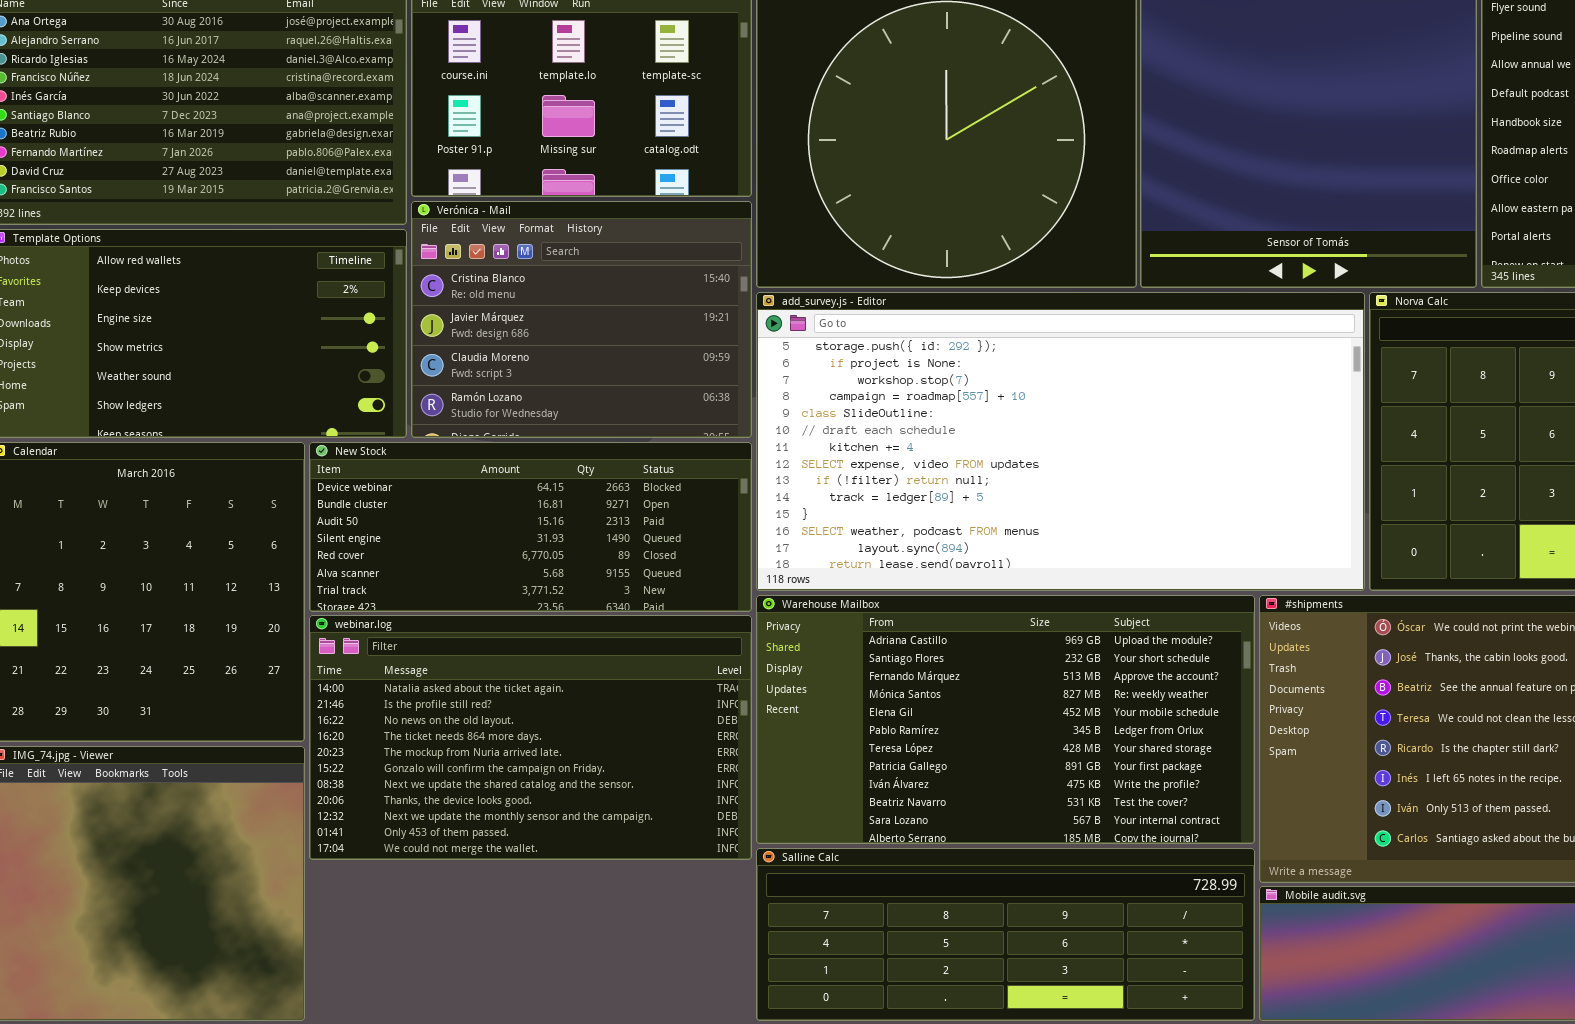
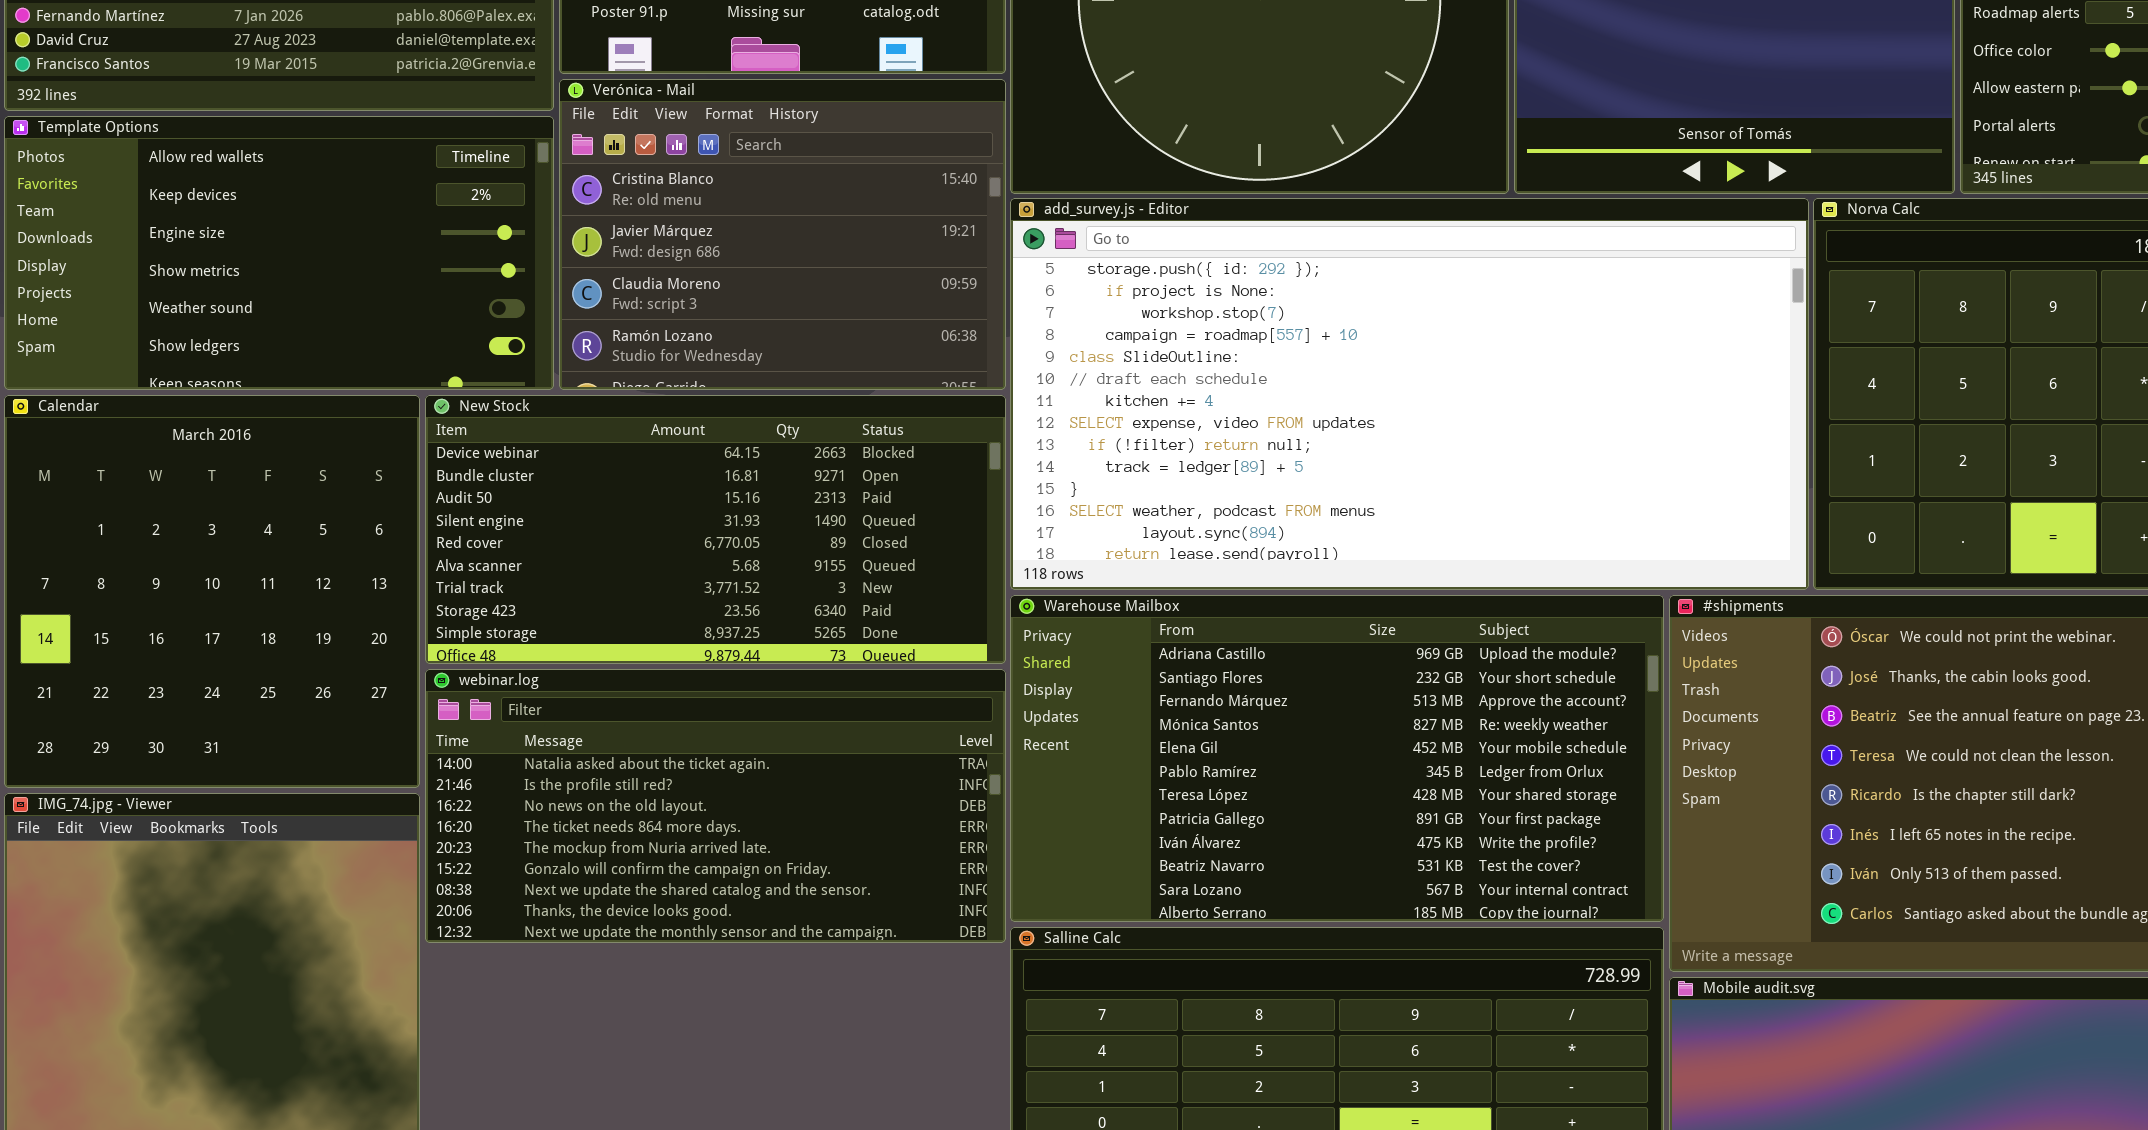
New Stock: [309,442,752,612] -> [425,395,1006,664], resized
webinar.log: [309,615,752,860] -> [425,669,1006,943], resized

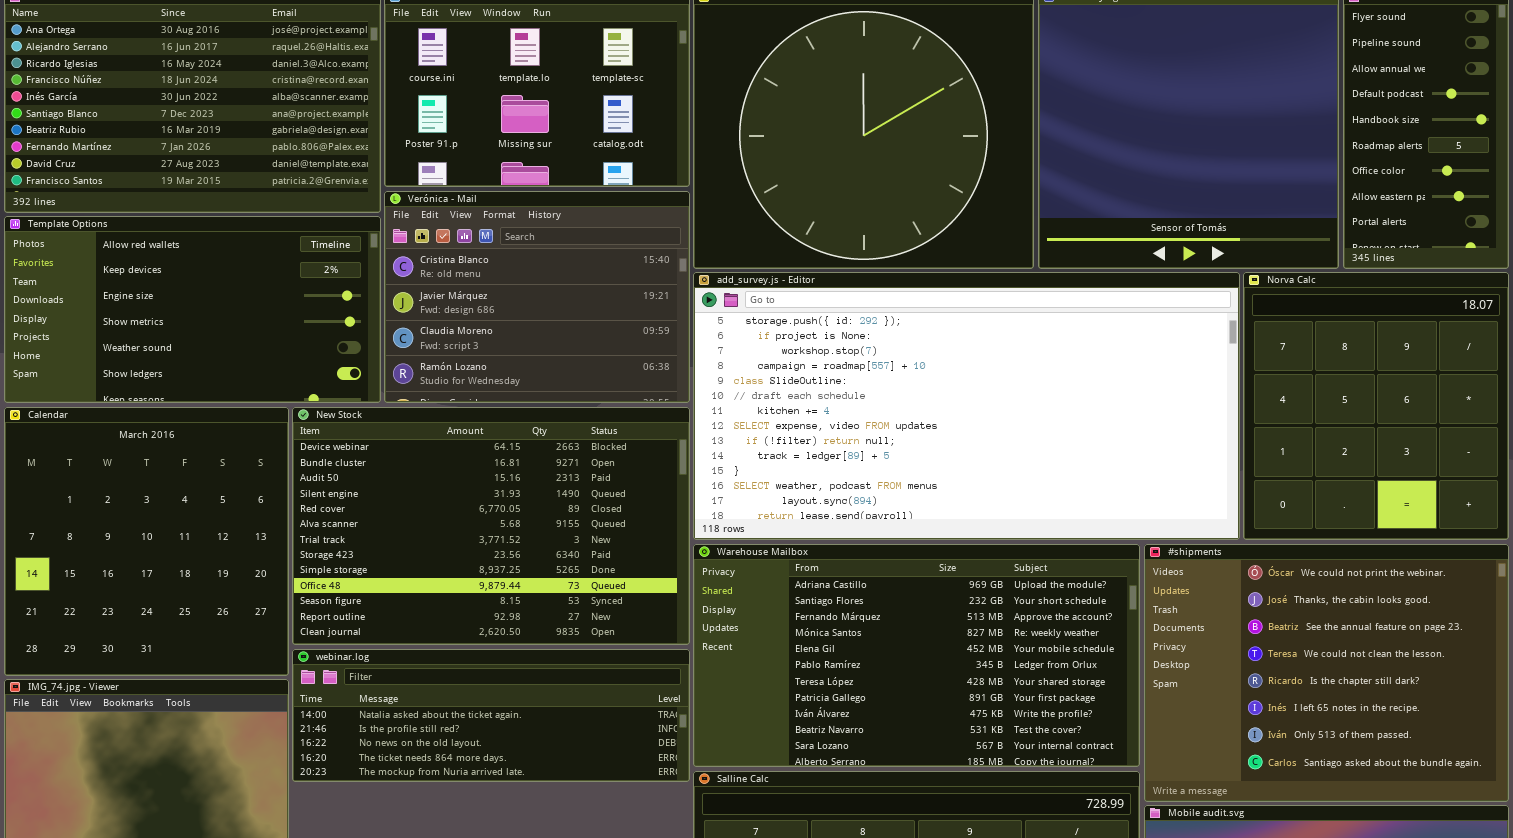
New Stock: [425,395,1006,664] -> [292,407,690,645], resized
webinar.log: [425,669,1006,943] -> [292,649,690,782], resized

